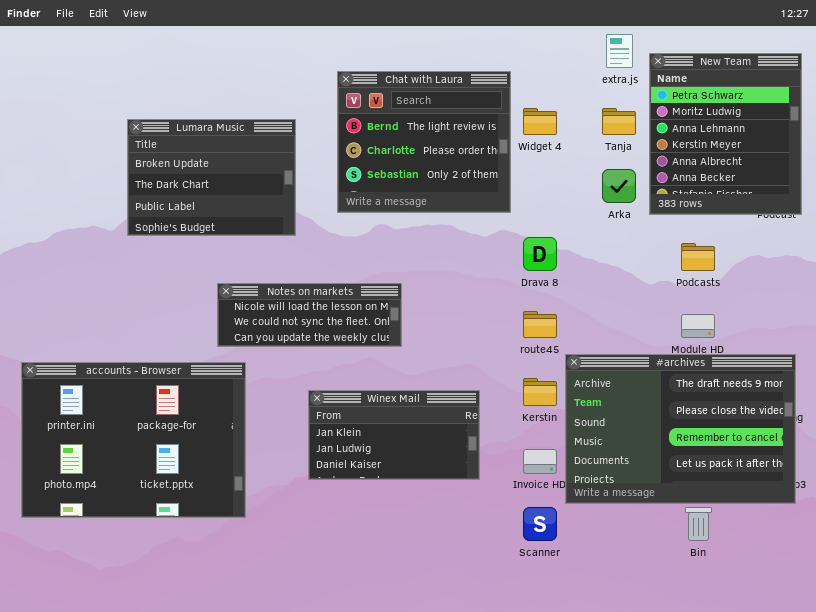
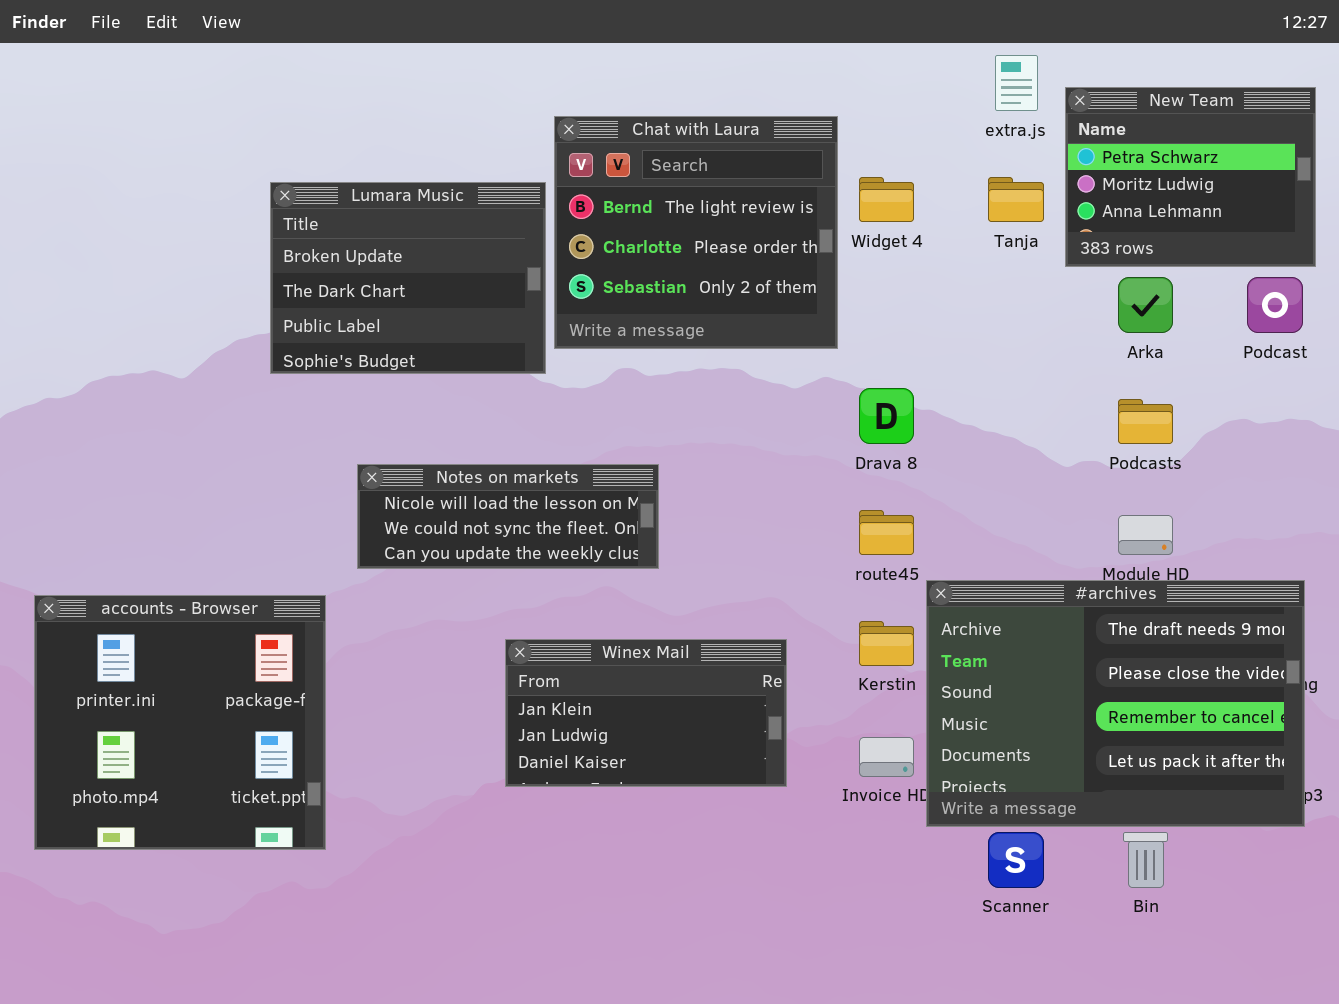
New Team: [649,53,802,215] -> [1065,87,1316,267], resized
Lumara Music: [127,119,296,236] -> [270,182,546,374], moved
Arka: [602,169,636,203] -> [1118,277,1173,333], moved
accounts - Browser: [21,362,246,518] -> [34,595,326,850], resized
Scanner: [523,507,557,541] -> [988,832,1044,888], moved

